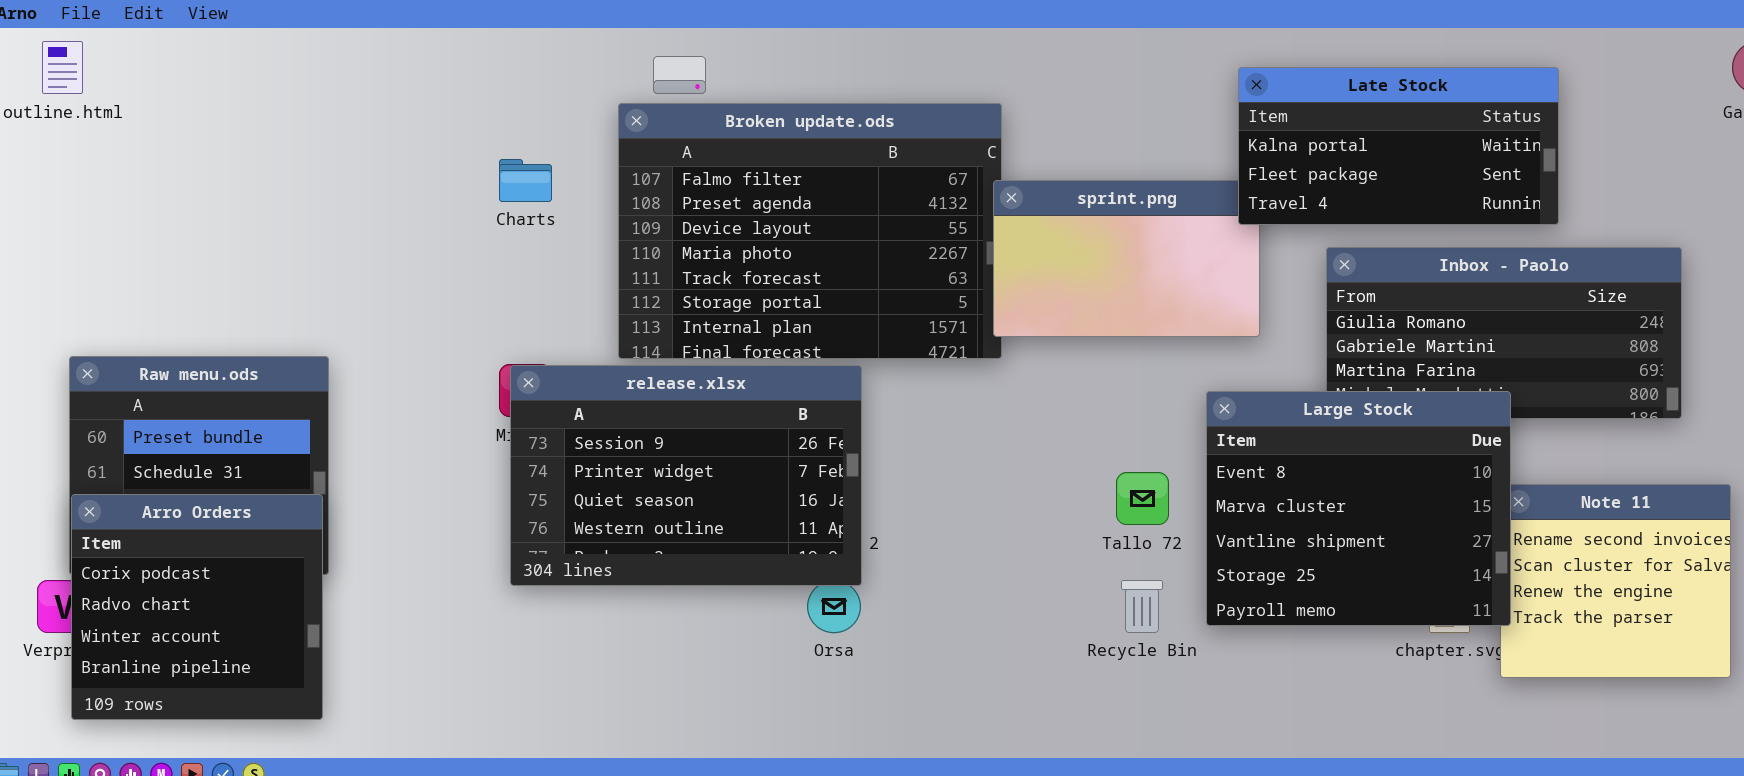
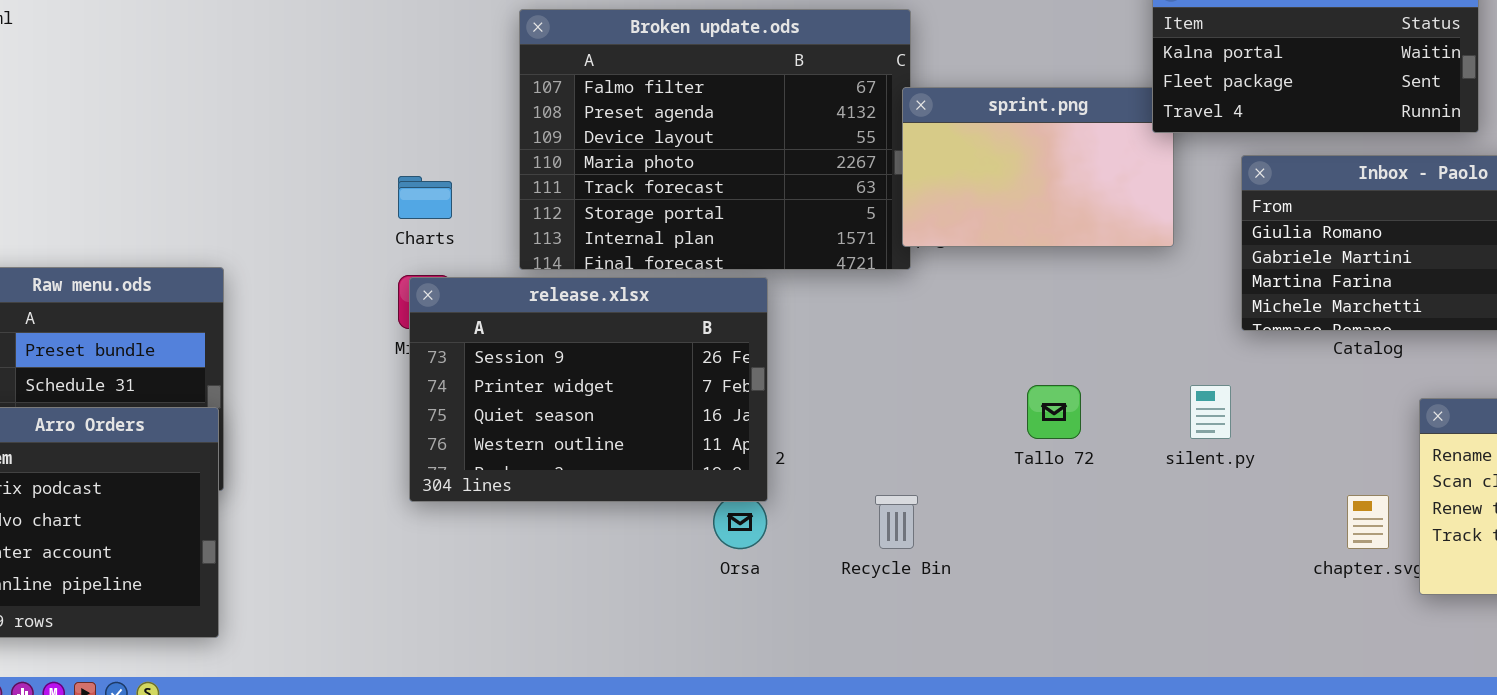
Charts: [499,159,552,202] -> [398,176,452,219], moved
Large Stock: [1206,391,1511,626] -> none, closed
Recycle Bin: [1121,580,1163,633] -> [875,495,918,549], moved

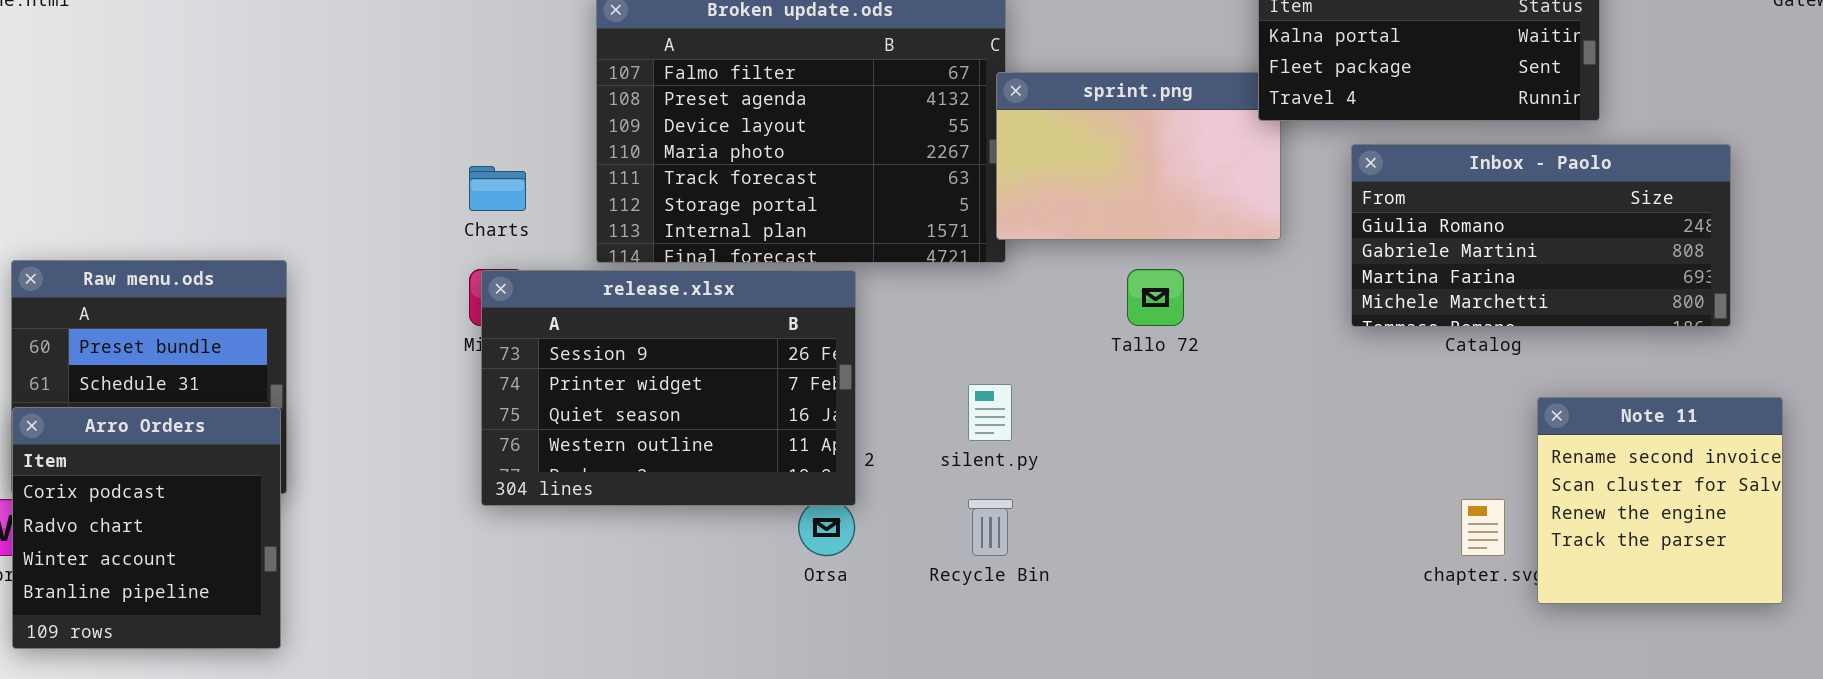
Tallo 72: [1027,385,1081,439] -> [1127,269,1184,326], moved
silent.py: [1190,385,1231,439] -> [968,384,1012,441], moved

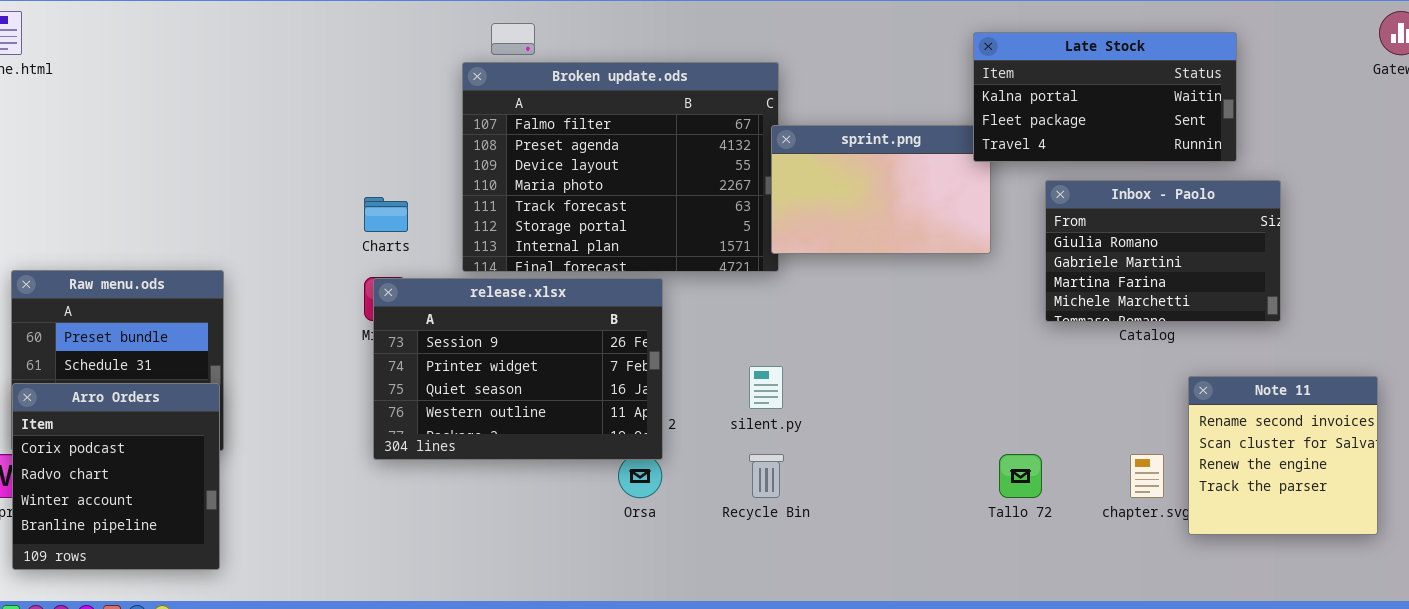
Inbox - Paolo: [1351,144,1731,327] -> [1045,180,1281,322], resized
Tallo 72: [1127,269,1184,326] -> [999,454,1042,498], moved

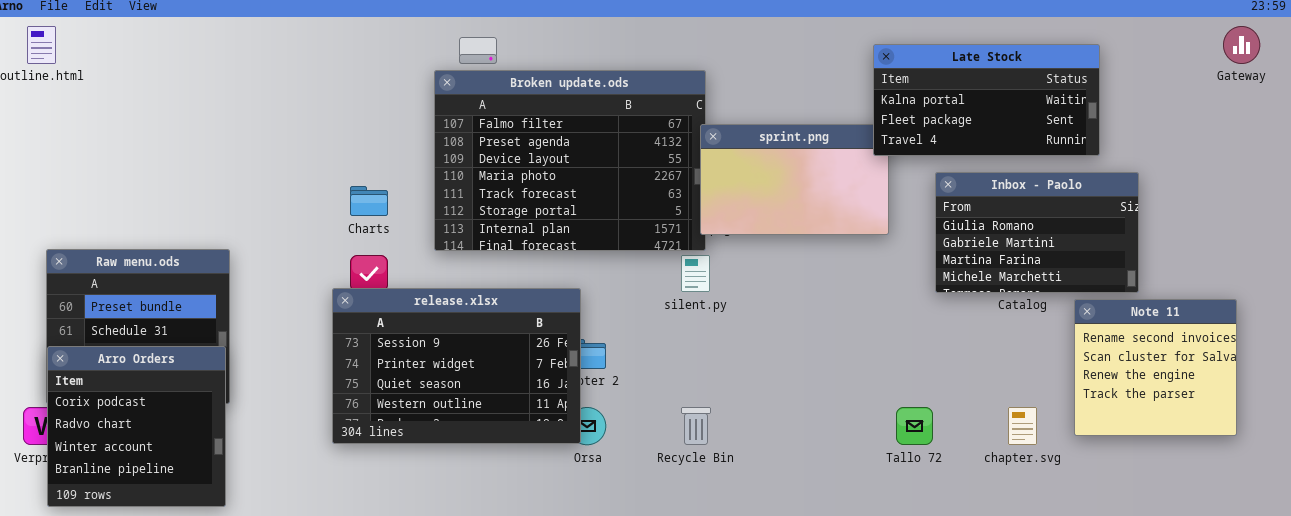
release.xlsx: [373,278,663,460] -> [332,288,581,444], moved
silent.py: [749,366,783,409] -> [681,255,710,292], moved
Note 11: [1188,376,1378,535] -> [1074,299,1237,436], moved

